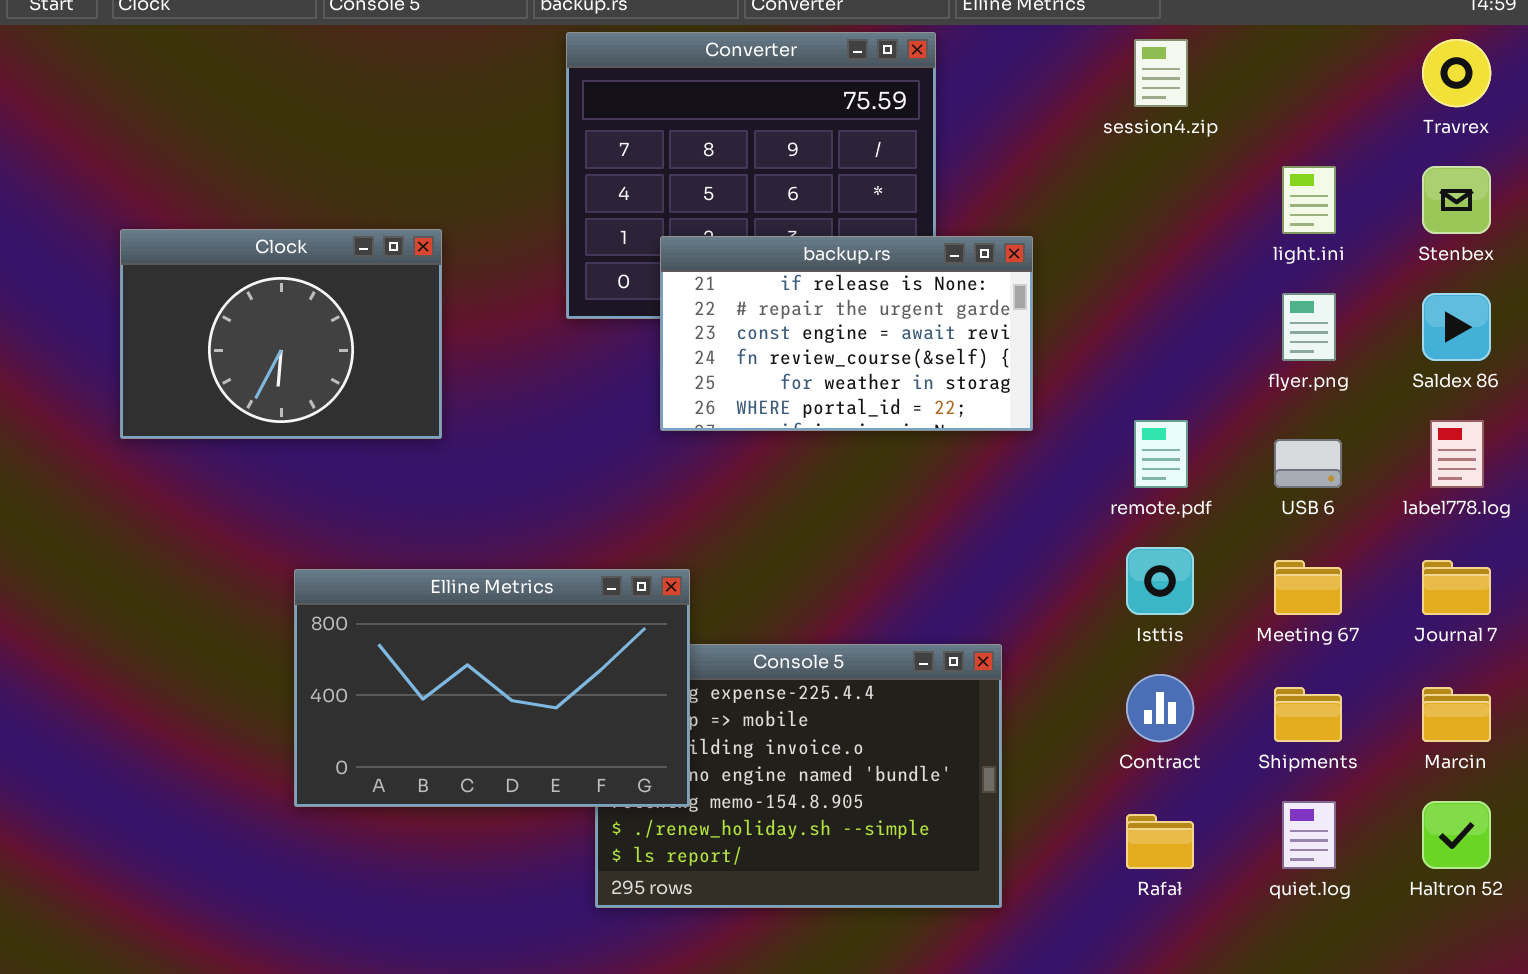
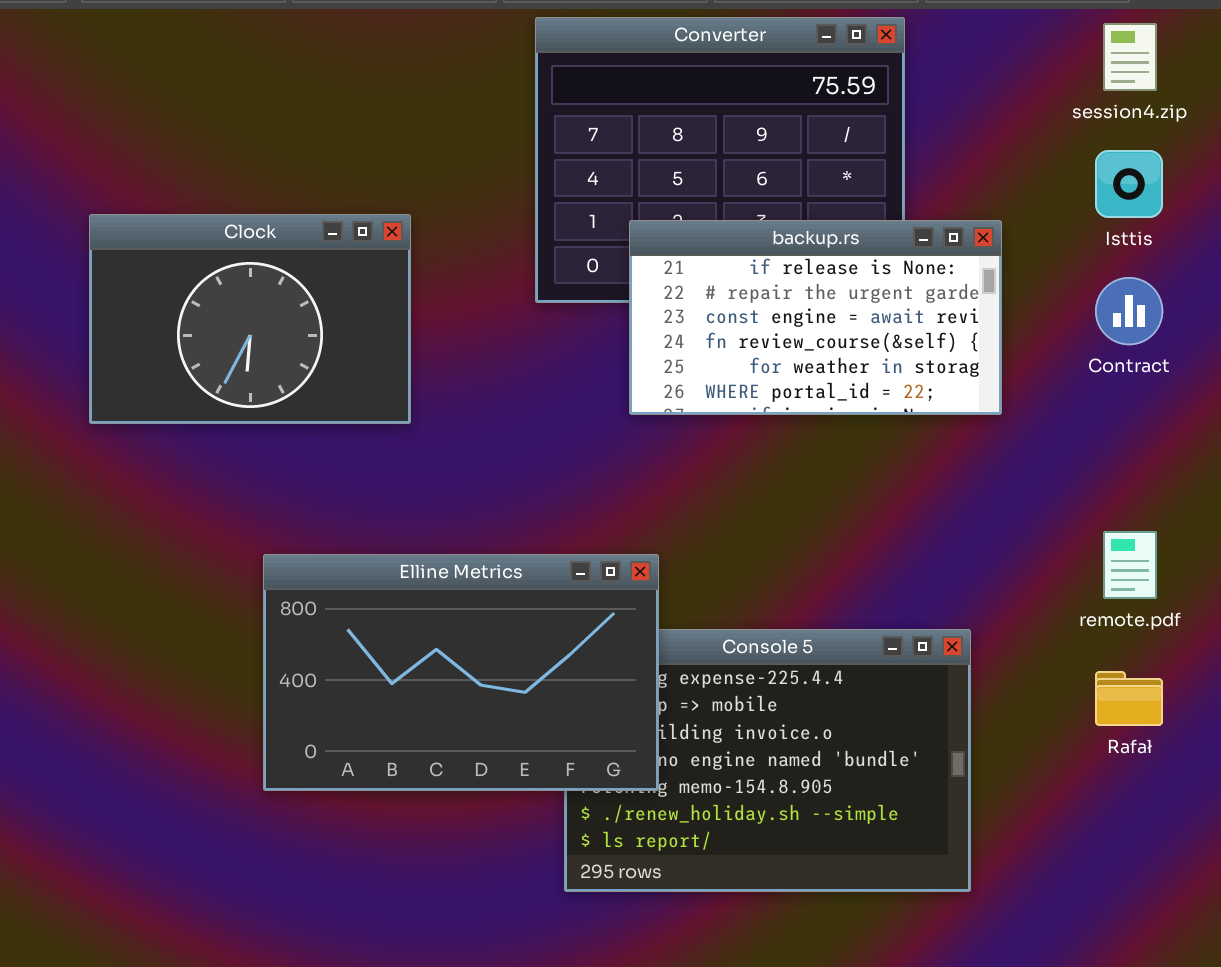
remote.pdf: [1134,420,1188,488] -> [1103,531,1157,599], moved
Isttis: [1126,547,1194,615] -> [1095,150,1163,218], moved
Contract: [1126,674,1194,742] -> [1095,277,1163,345], moved
Rafał: [1126,814,1194,869] -> [1095,671,1163,726], moved

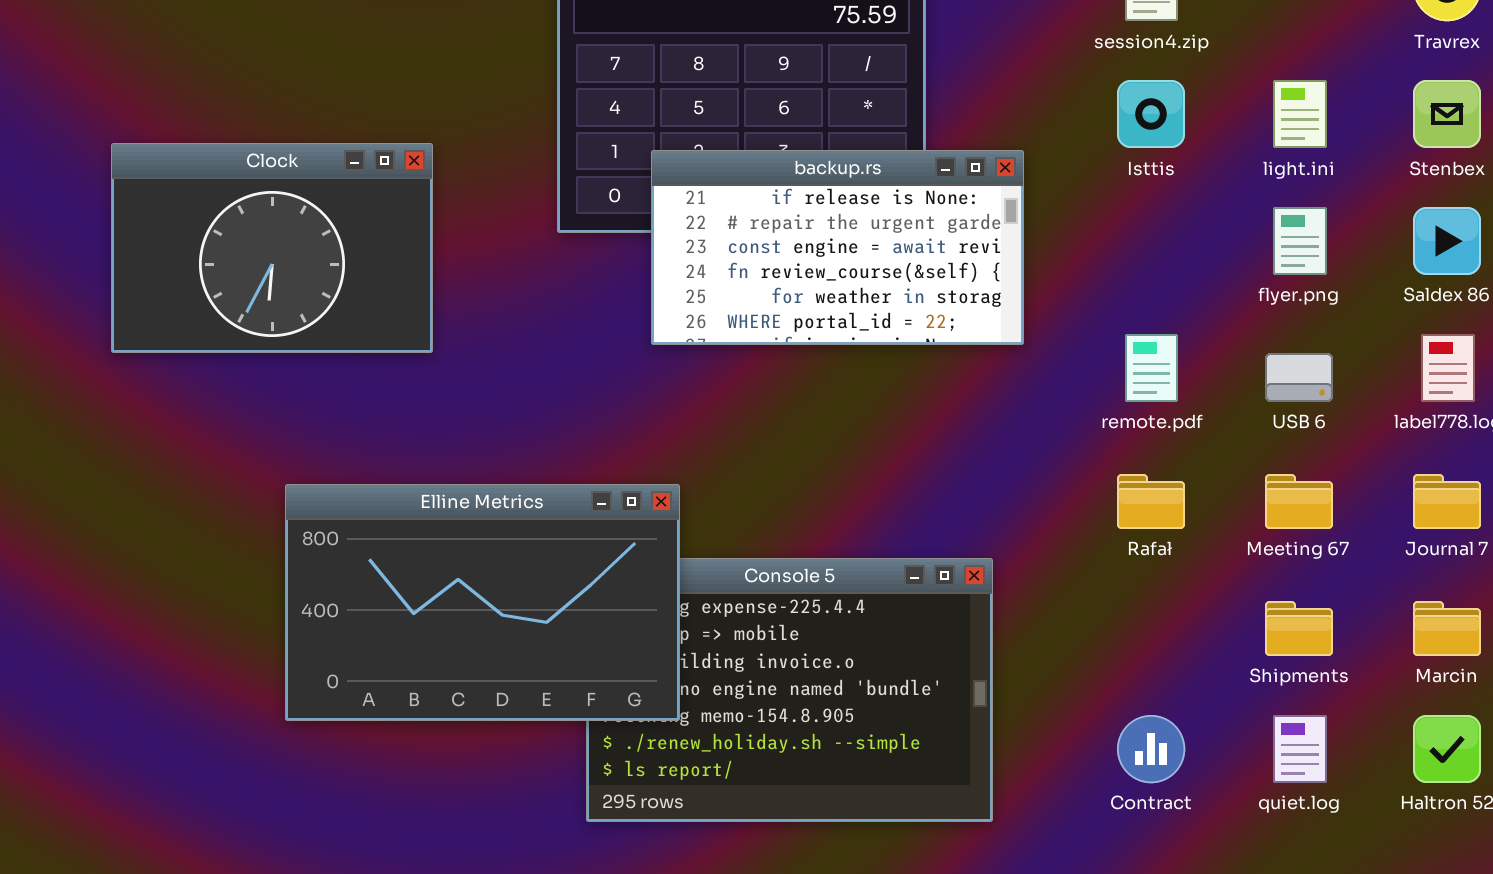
Contract: [1095,277,1163,345] -> [1117,715,1185,783], moved
remote.pdf: [1103,531,1157,599] -> [1125,334,1178,402], moved
Rafał: [1095,671,1163,726] -> [1117,474,1185,529], moved

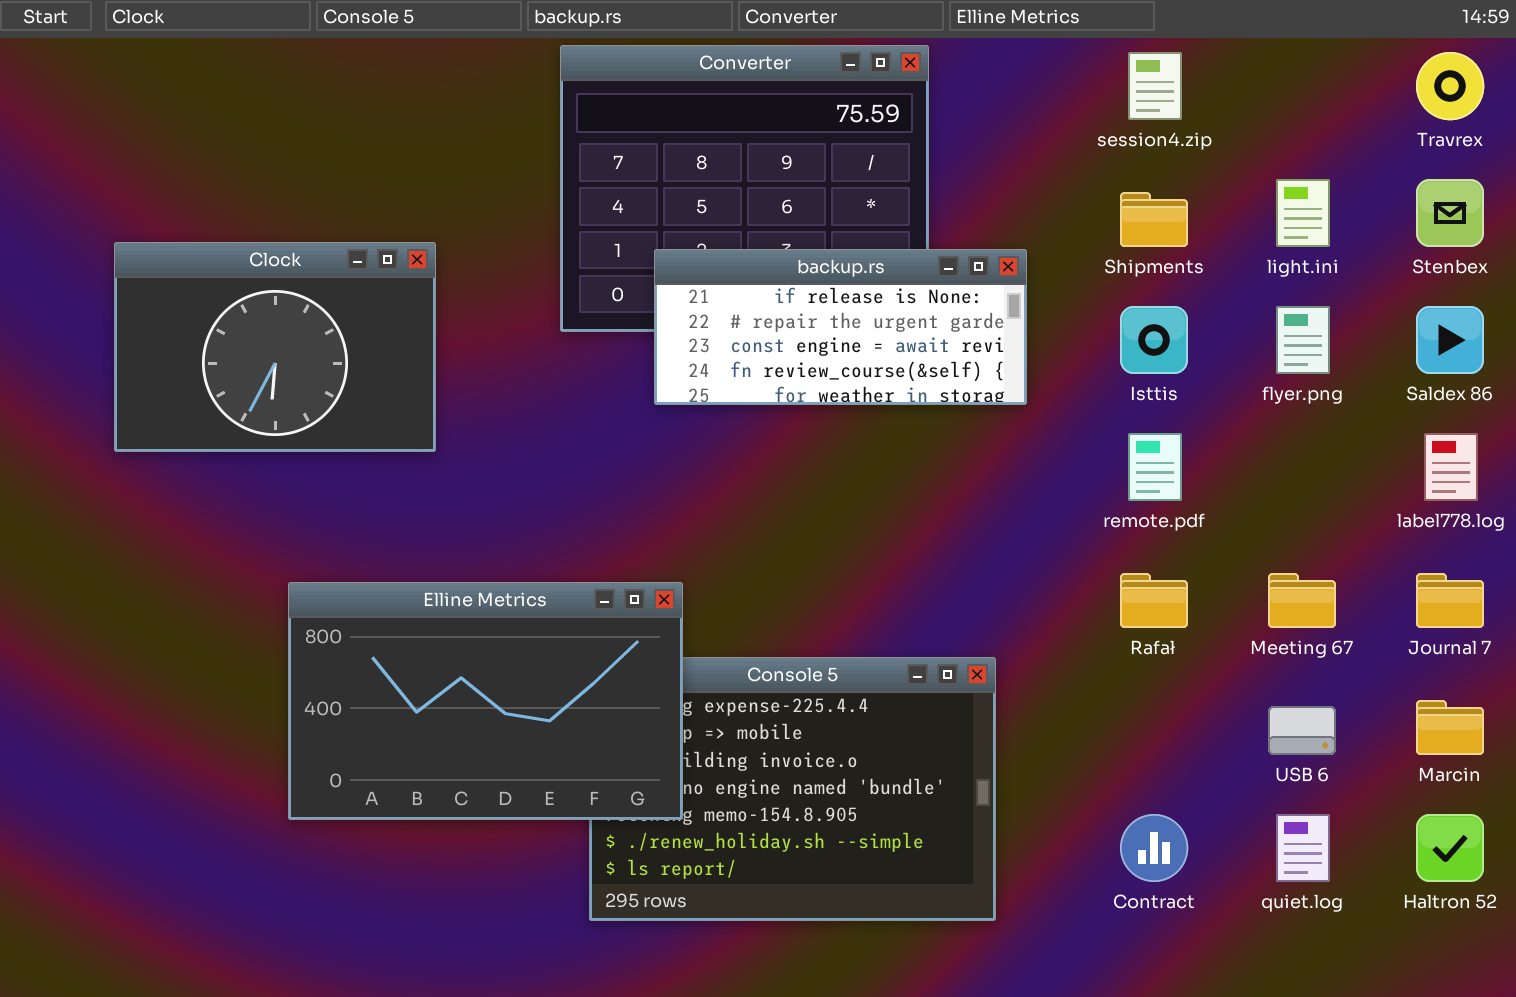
Isttis: [1117,80,1185,148] -> [1120,306,1188,374], moved
backup.rs: [651,150,1024,345] -> [654,249,1027,405], resized
USB 6: [1265,353,1333,402] -> [1268,706,1336,755], moved
Shipments: [1265,601,1333,656] -> [1120,192,1188,247], moved

